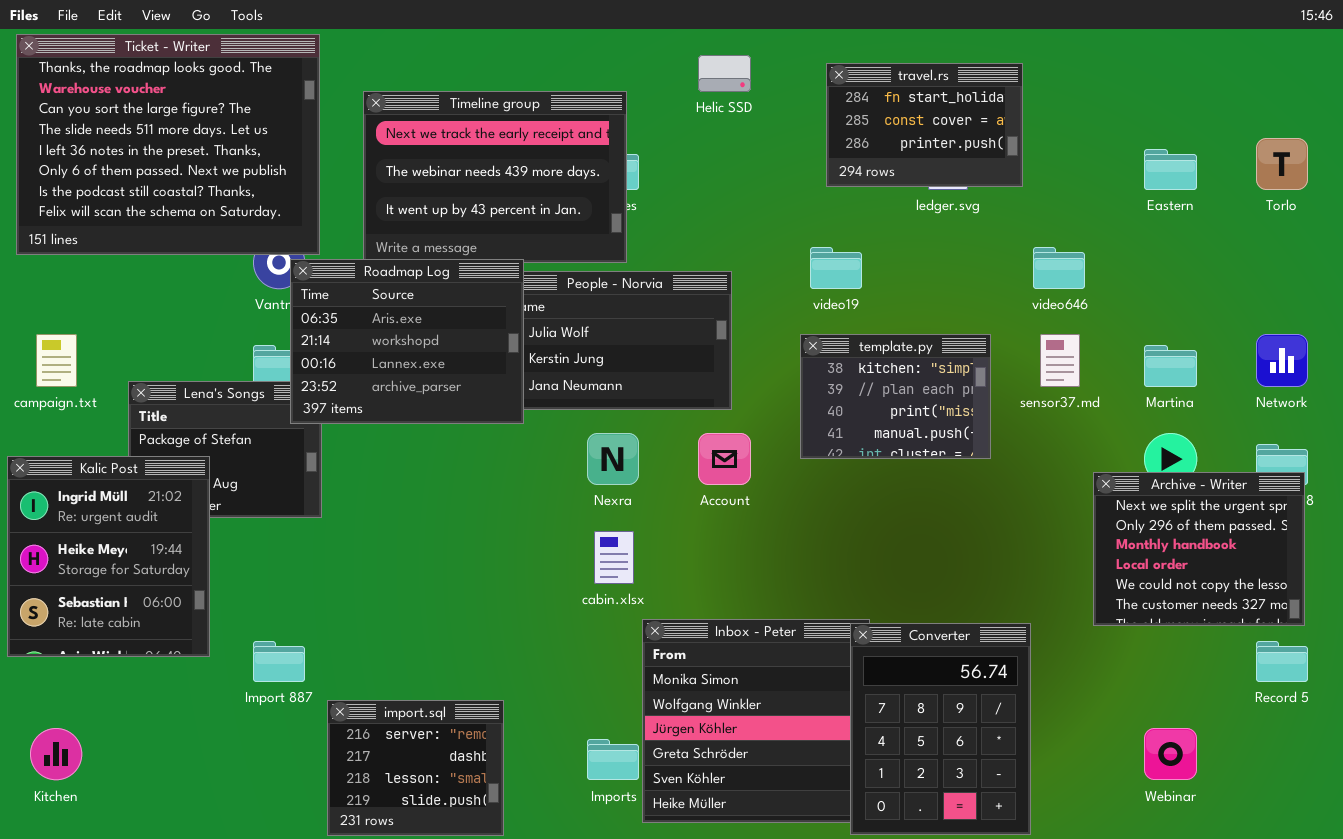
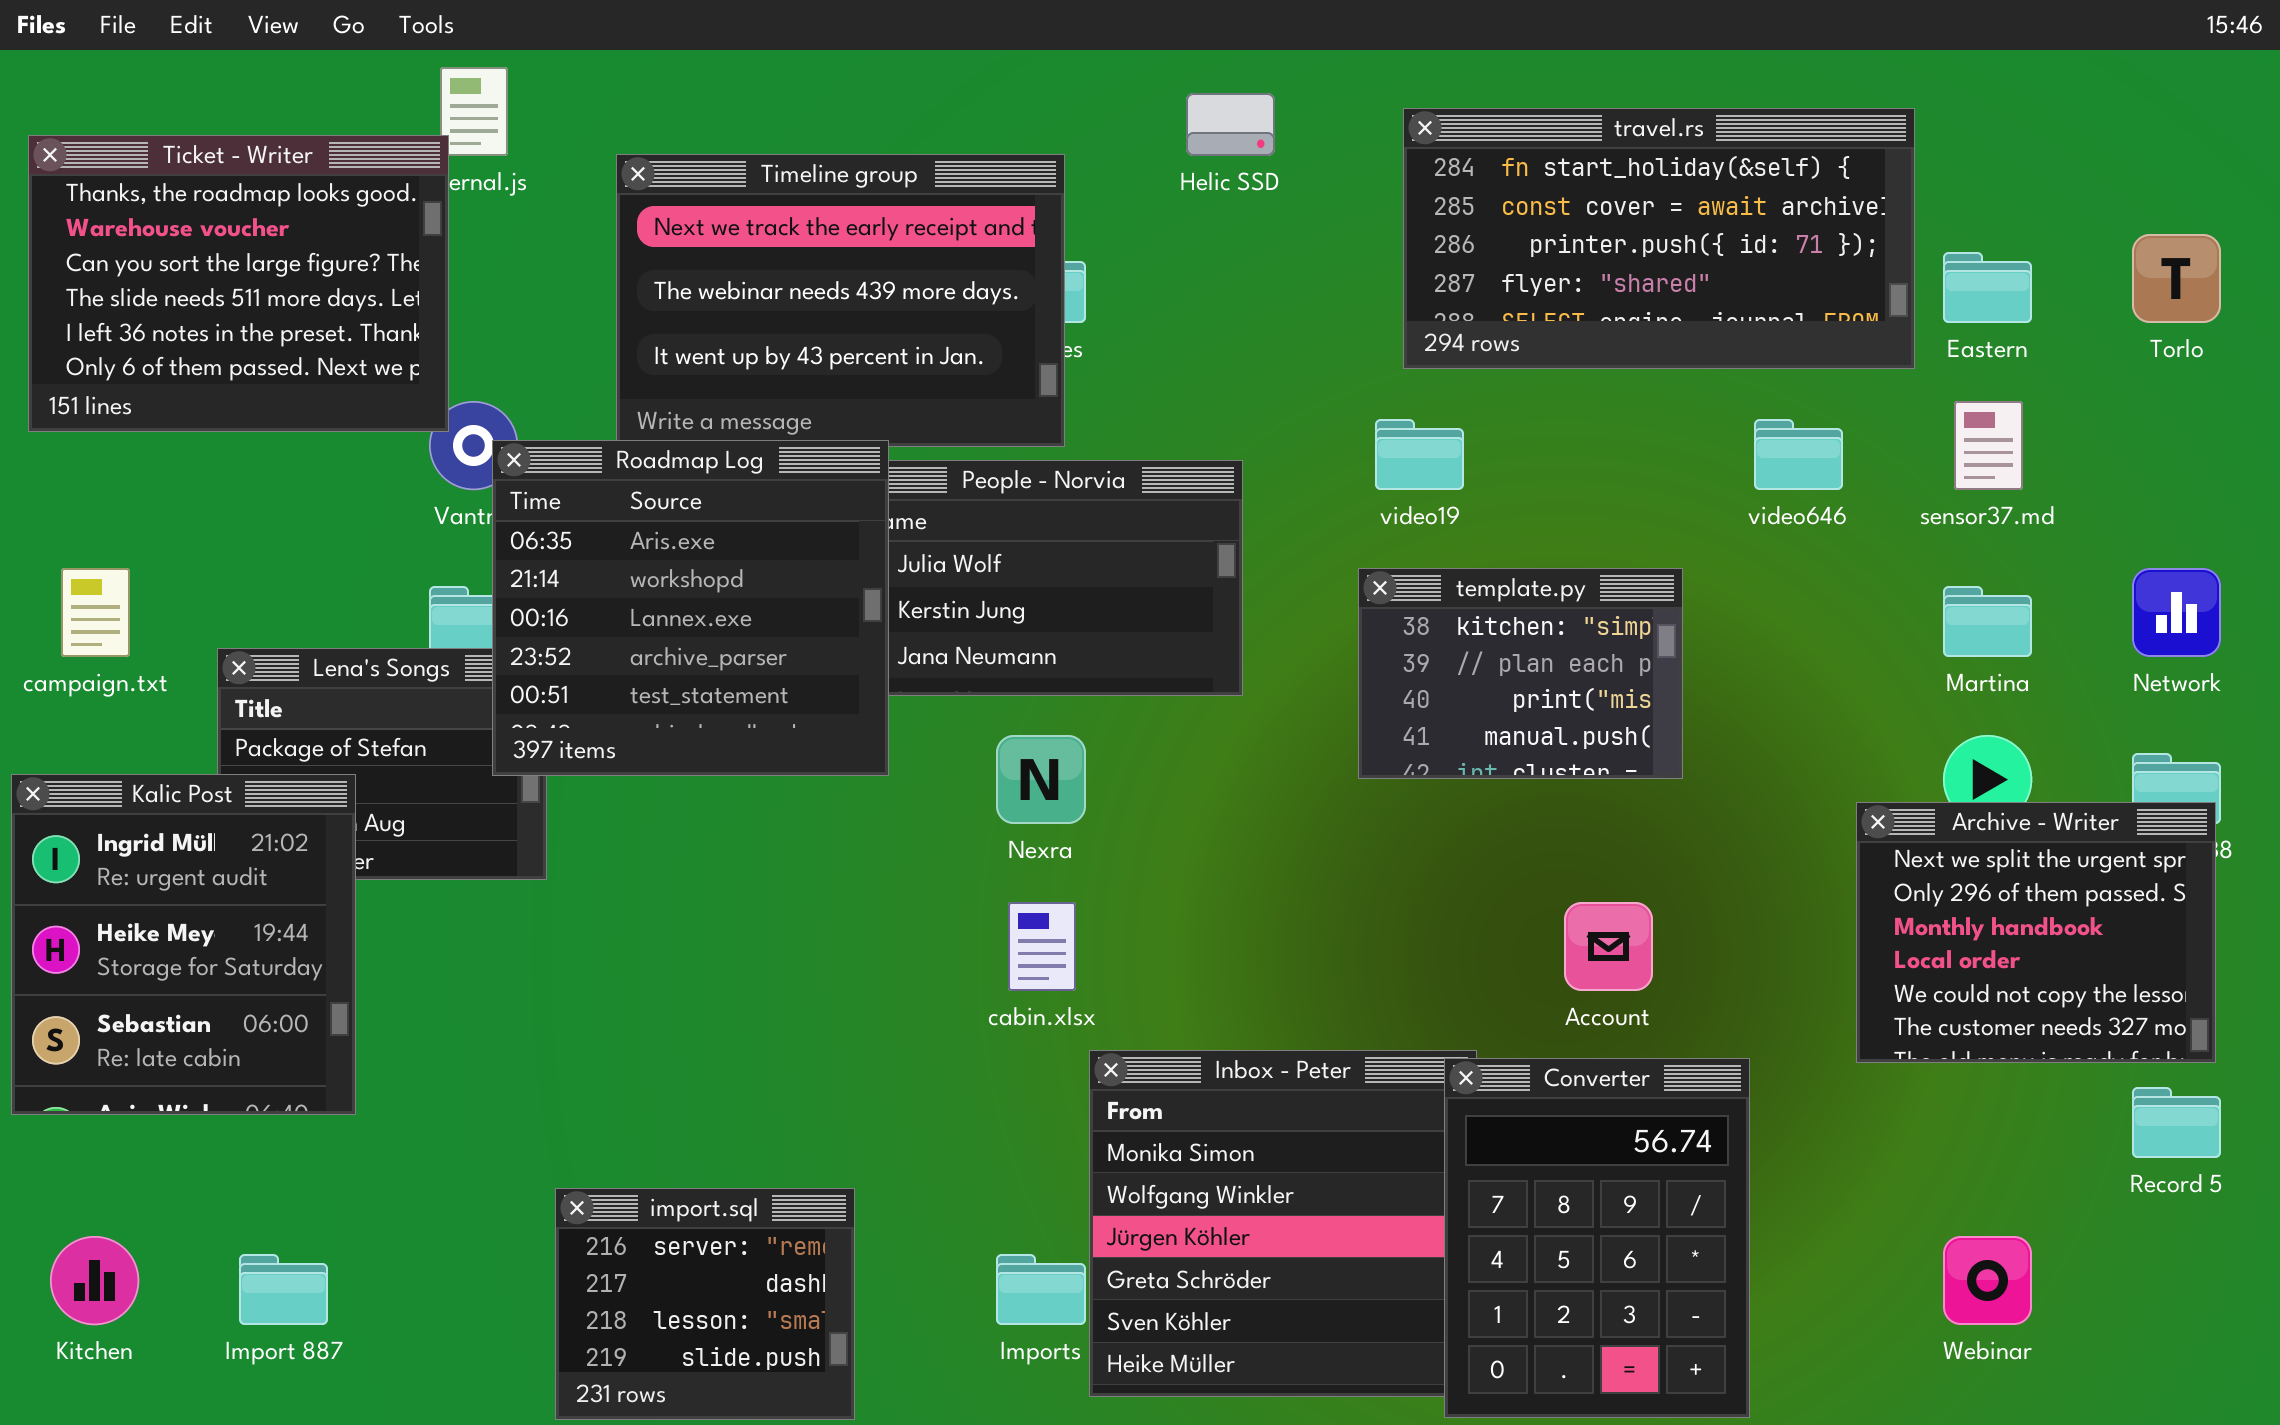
Ticket - Writer: [16,34,320,255] -> [28,135,449,432], resized
travel.rs: [826,63,1023,187] -> [1403,108,1915,369], resized
Roadmap Log: [290,259,524,424] -> [492,440,889,776], resized
sensor37.md: [1040,334,1080,387] -> [1954,401,2023,490], moved
Account: [698,433,751,485] -> [1564,902,1653,991], moved
Import 887: [253,641,305,682] -> [239,1254,328,1325], moved

